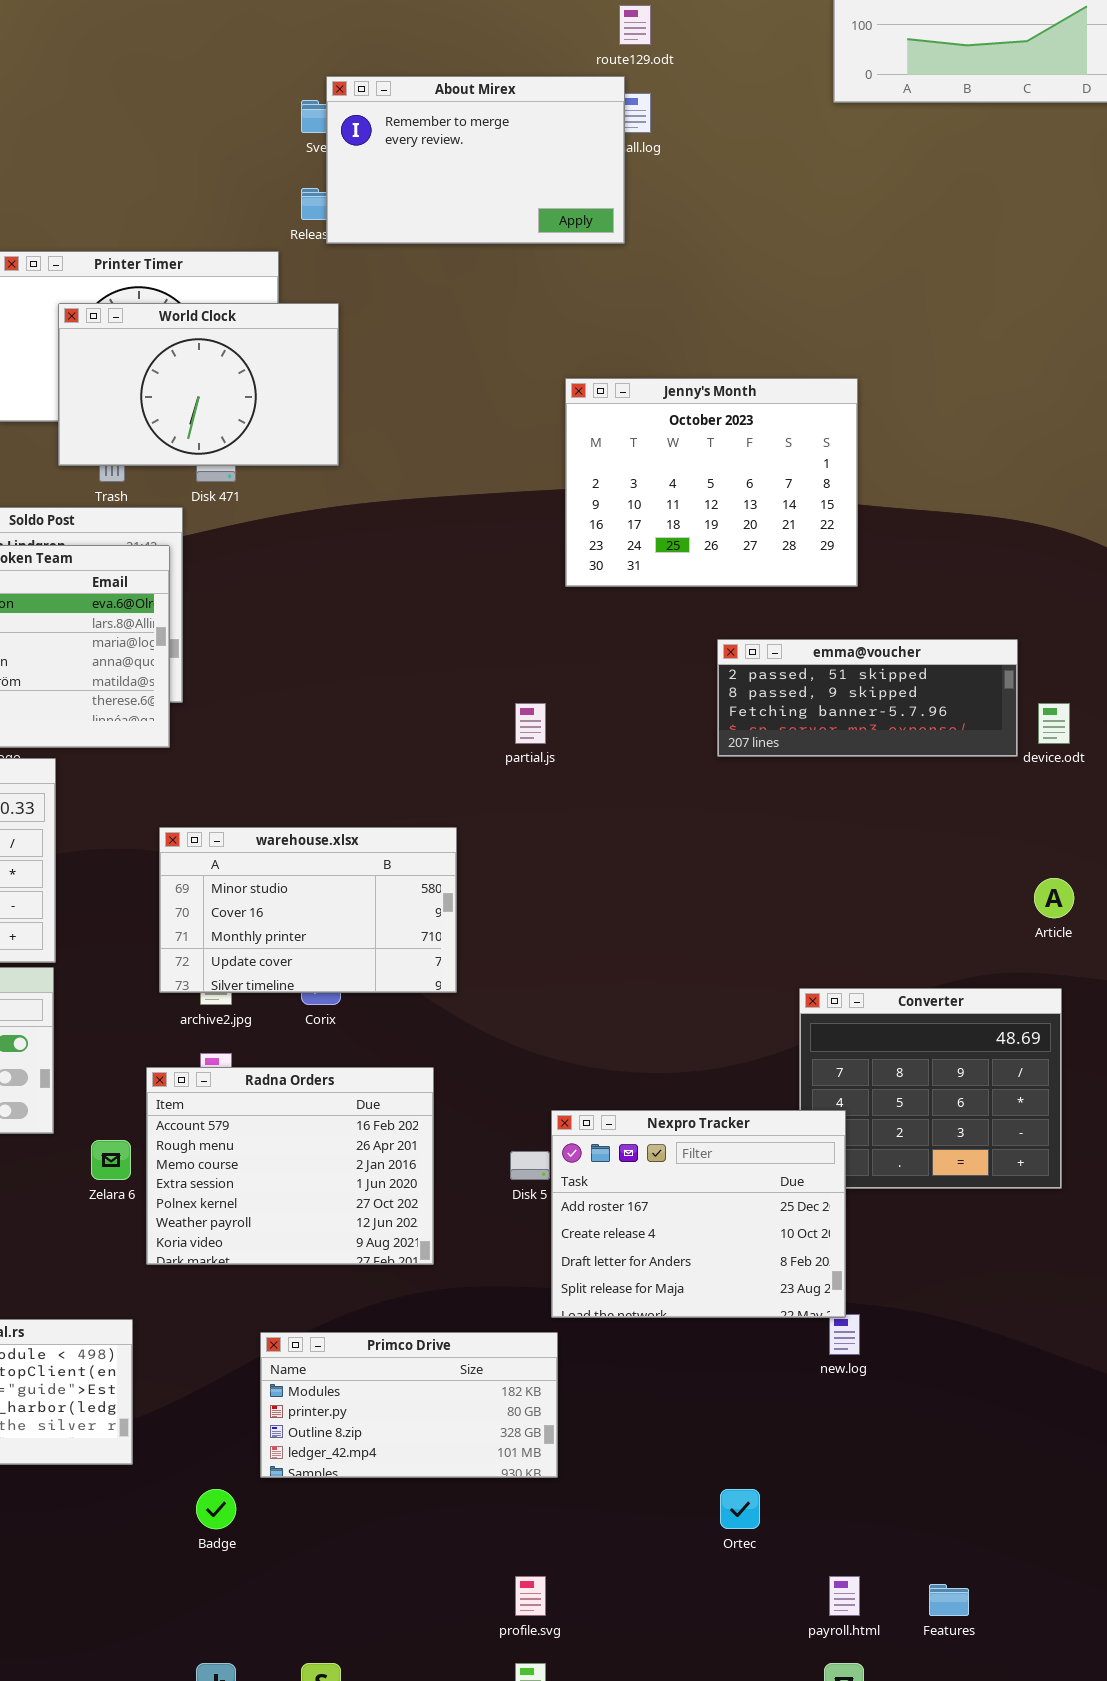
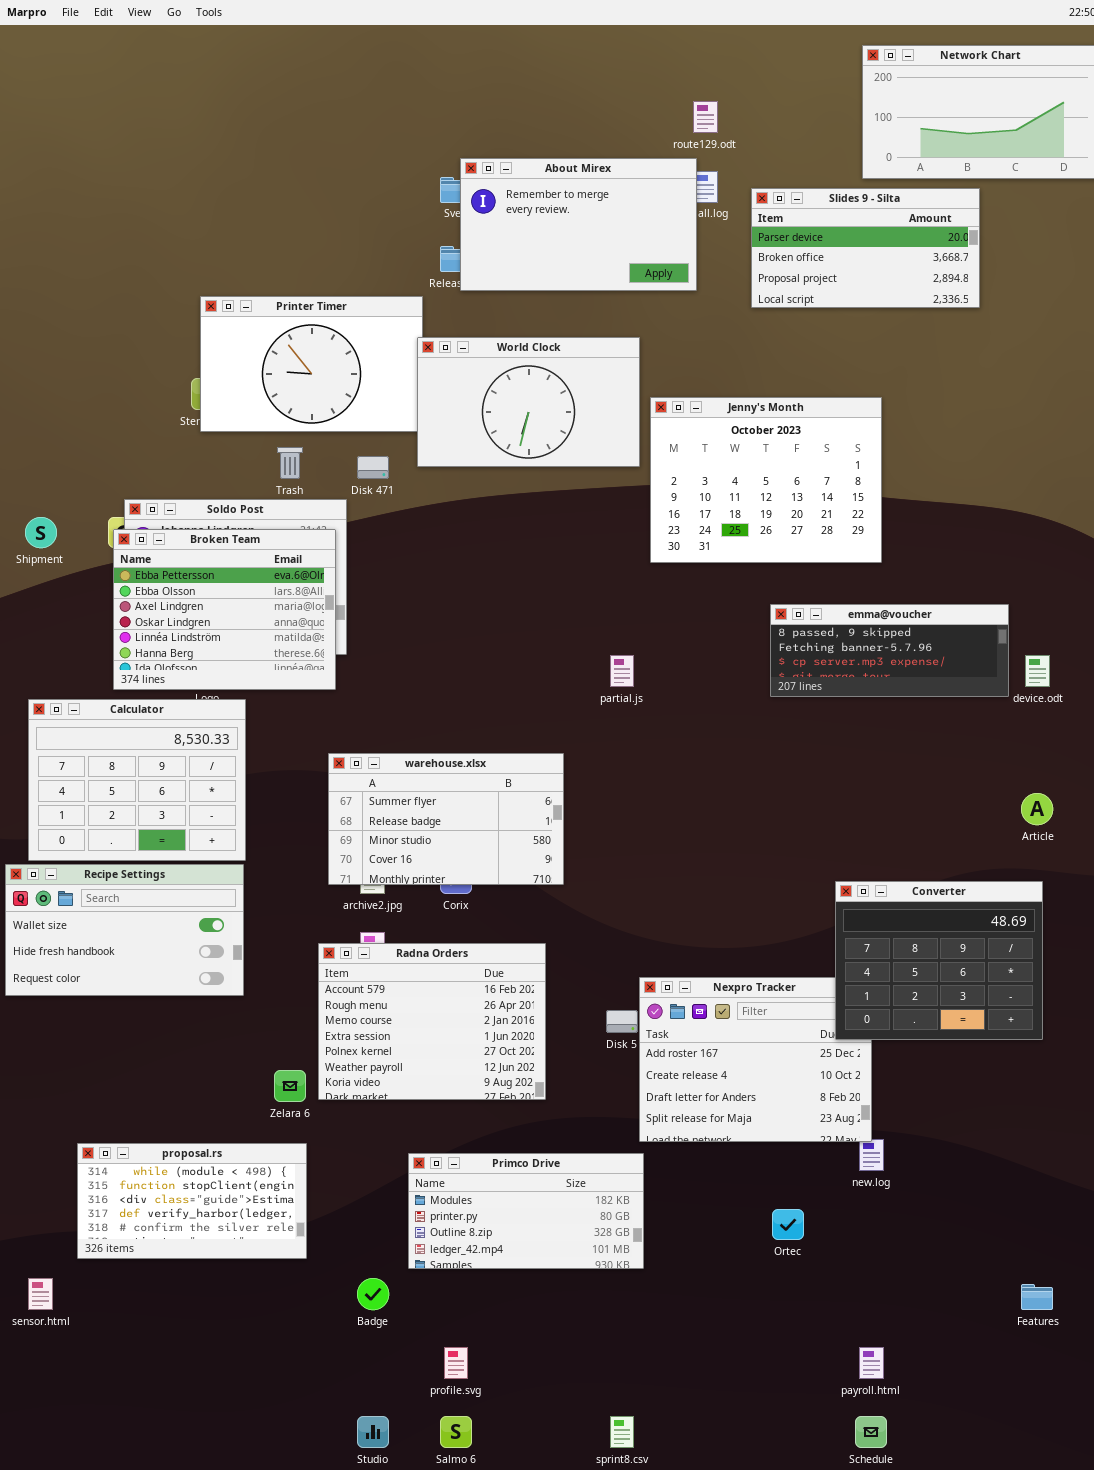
Slides 9 - Silta: none -> [751,188,980,308], opened
World Clock: [58,303,339,466] -> [417,337,640,467], moved
emma@voucher: [717,639,1018,757] -> [770,604,1009,697], scrolled down 1 row
warehouse.xlsx: [159,827,457,993] -> [328,753,564,885], scrolled up 2 rows
Converter: [799,988,1062,1189] -> [835,881,1043,1040], raised
Zelara 6: [91,1140,131,1180] -> [274,1070,306,1102], moved
Ortec: [720,1489,760,1529] -> [772,1209,804,1240], moved
profile.svg: [515,1576,546,1616] -> [444,1347,468,1379], moved
Features: [929,1584,969,1616] -> [1021,1284,1053,1310], moved

